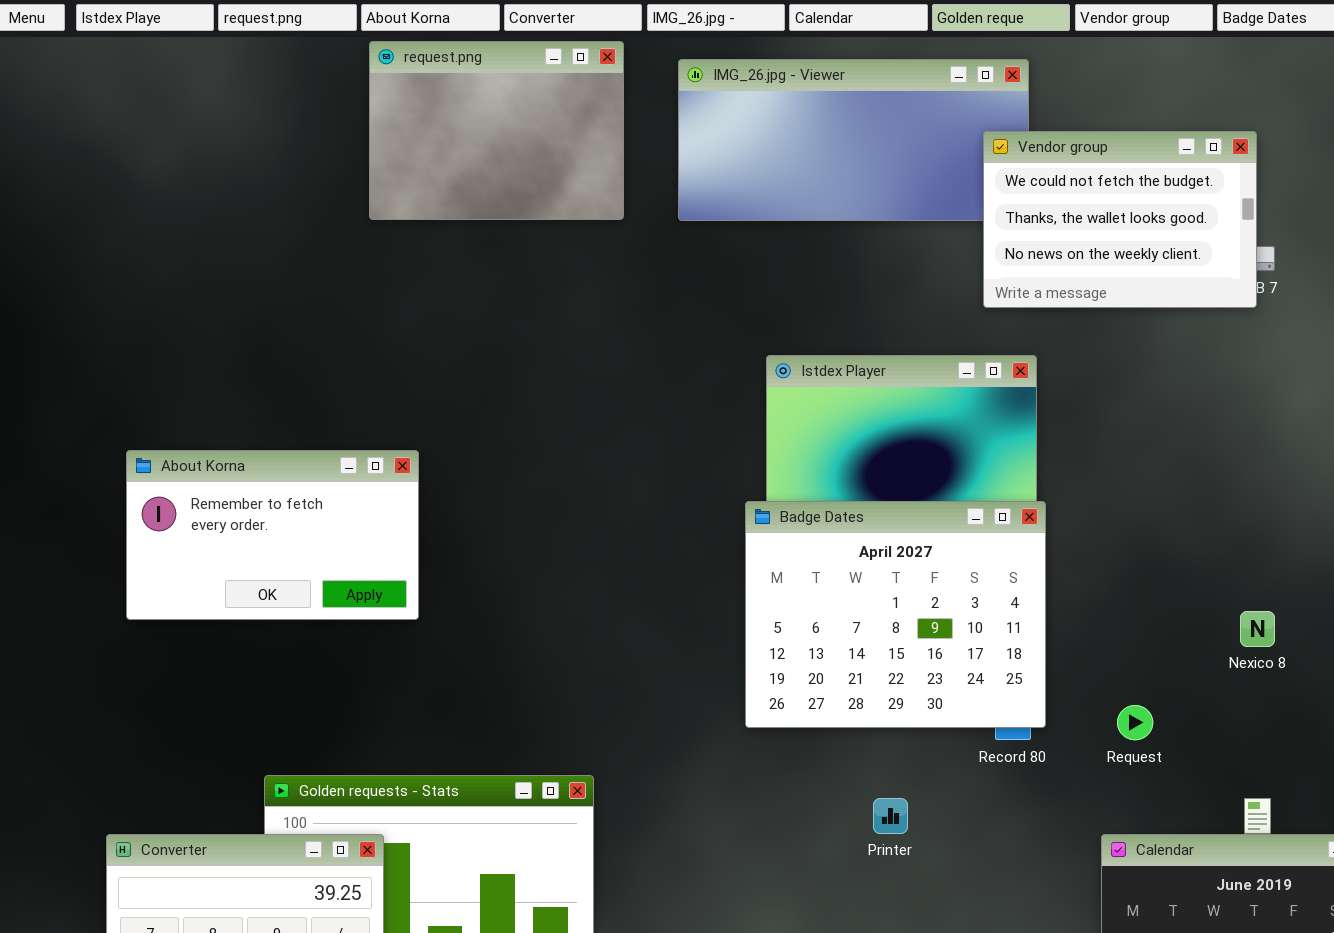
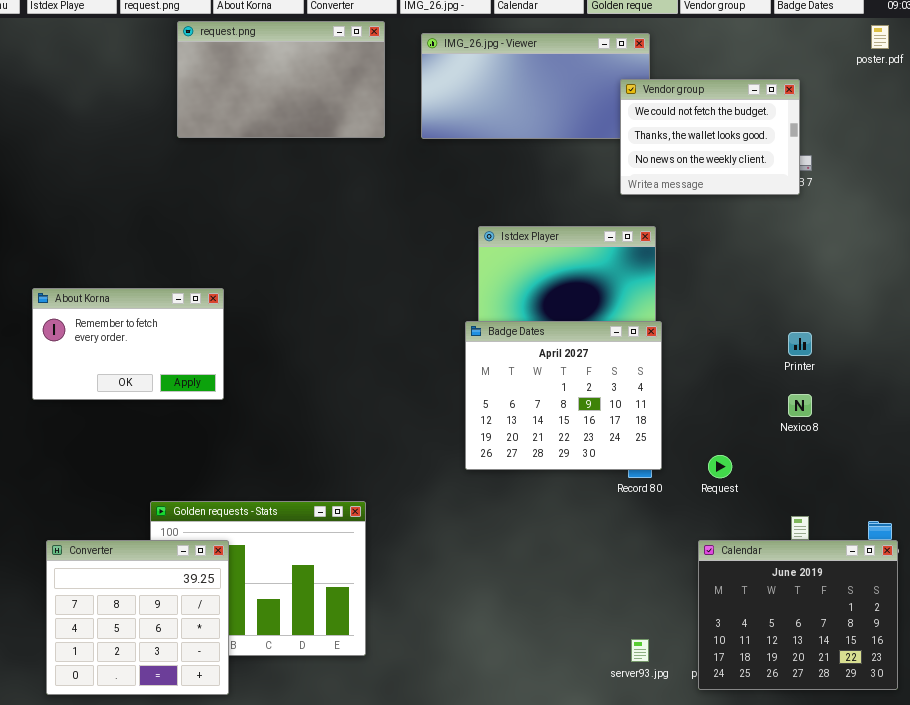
request.png: [369,41,624,220] -> [177,21,385,138], resized
About Korna: [126,450,419,620] -> [32,288,224,400], moved
Printer: [873,798,908,834] -> [788,332,812,356], moved

